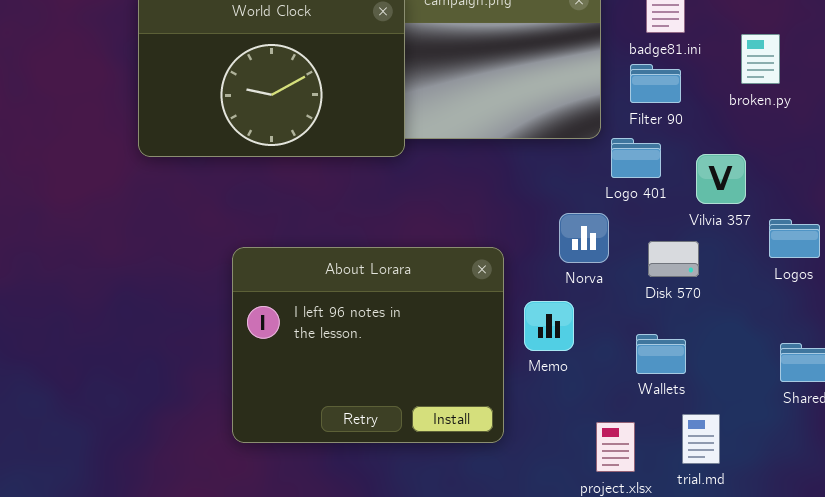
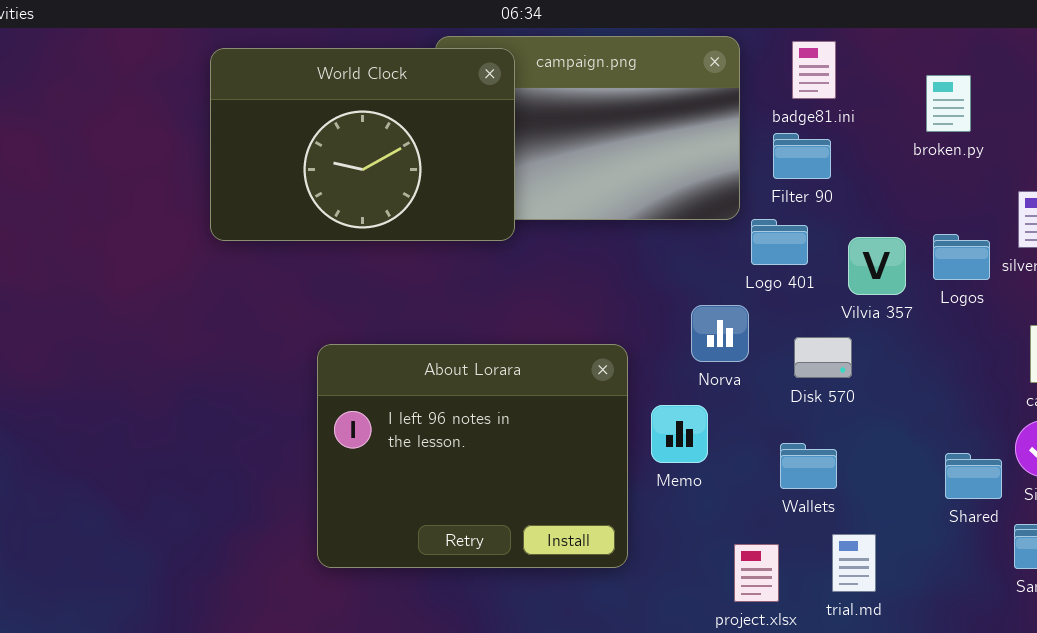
broken.py: [741,34,780,84] -> [926,75,971,132], moved
Logos: [769,219,820,258] -> [933,234,990,280], moved

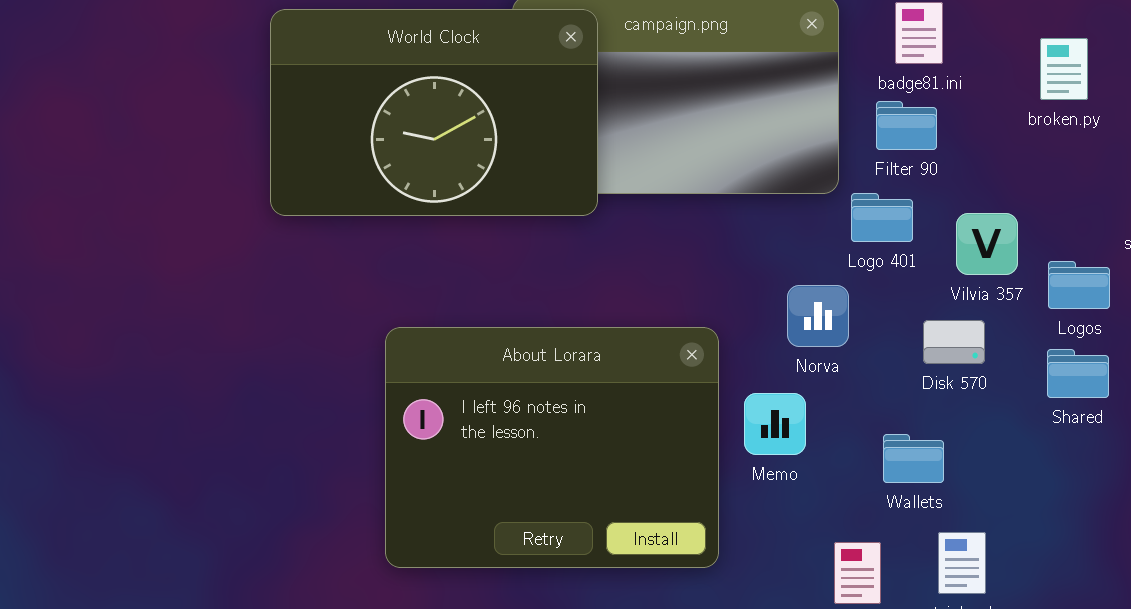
Logos: [933,234,990,280] -> [1048,261,1110,309], moved
Disk 570: [794,337,852,378] -> [923,320,985,364], moved
Shared: [945,453,1002,499] -> [1047,349,1109,398], moved

